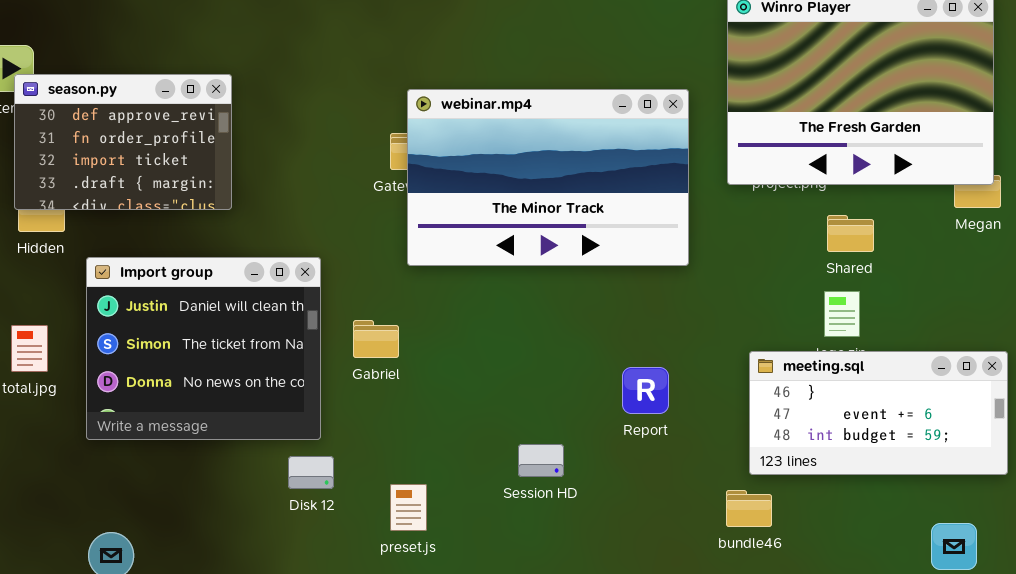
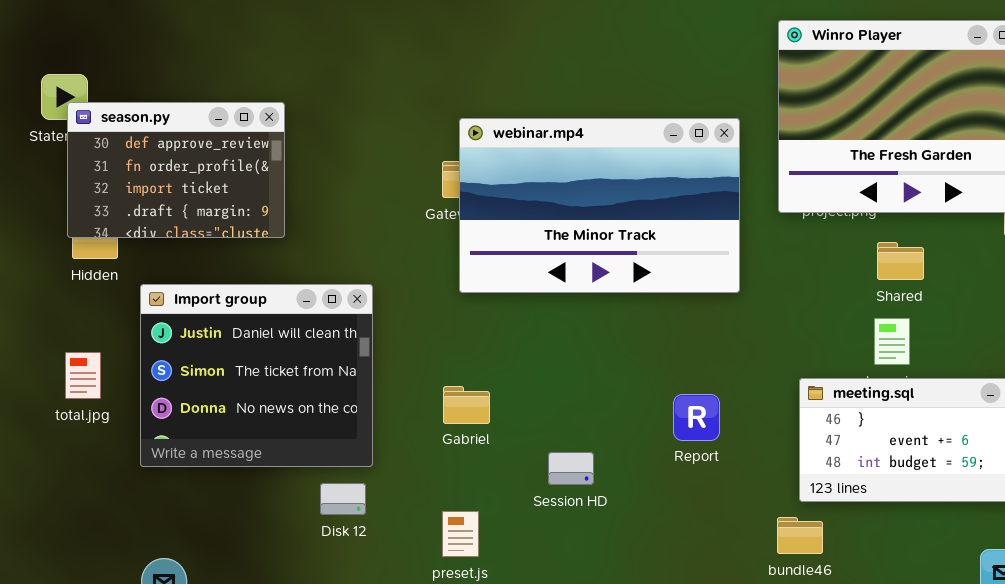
Gabriel: [353,320,399,358] -> [443,386,490,424], moved
Session HD: [518,444,564,477] -> [548,452,594,485], moved
Disk 12: [288,456,334,489] -> [320,483,366,515], moved

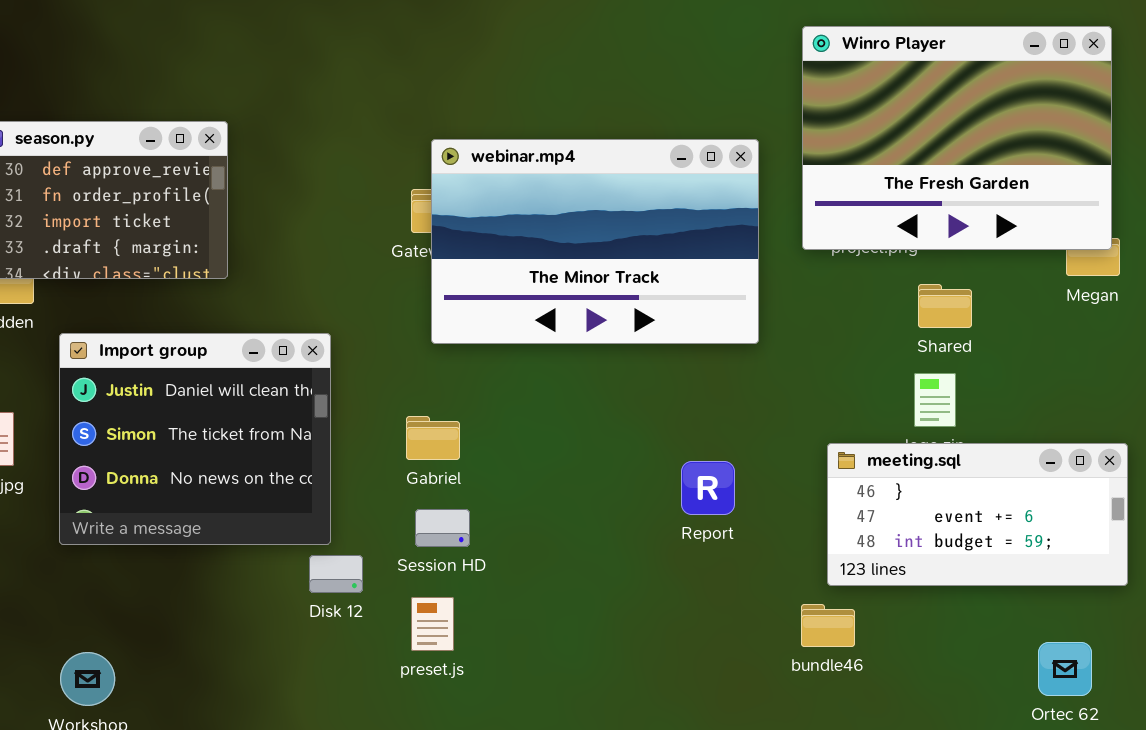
Gabriel: [443,386,490,424] -> [406,416,460,460], moved
Session HD: [548,452,594,485] -> [415,509,470,547], moved
Disk 12: [320,483,366,515] -> [309,555,363,593], moved

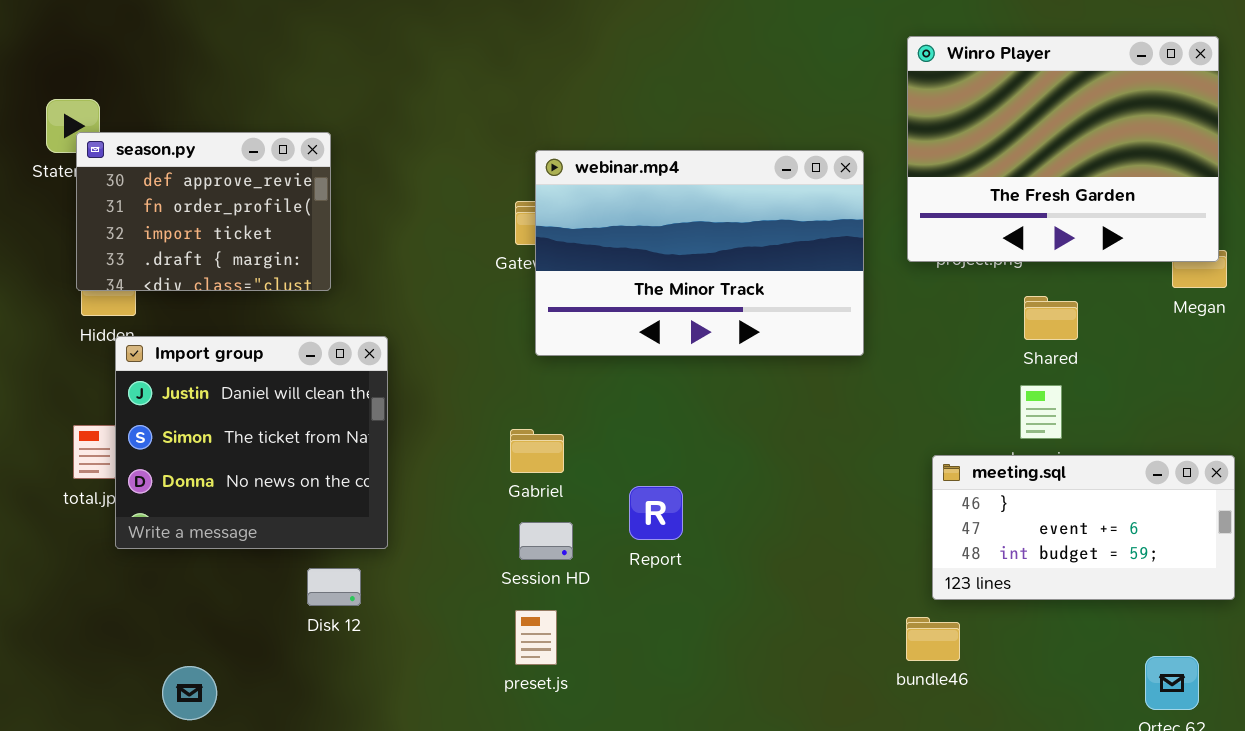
Import group: [59,333,331,545] -> [115,336,388,549], moved
Report: [681,461,735,515] -> [629,486,683,540], moved
Disk 12: [309,555,363,593] -> [307,568,361,606], moved

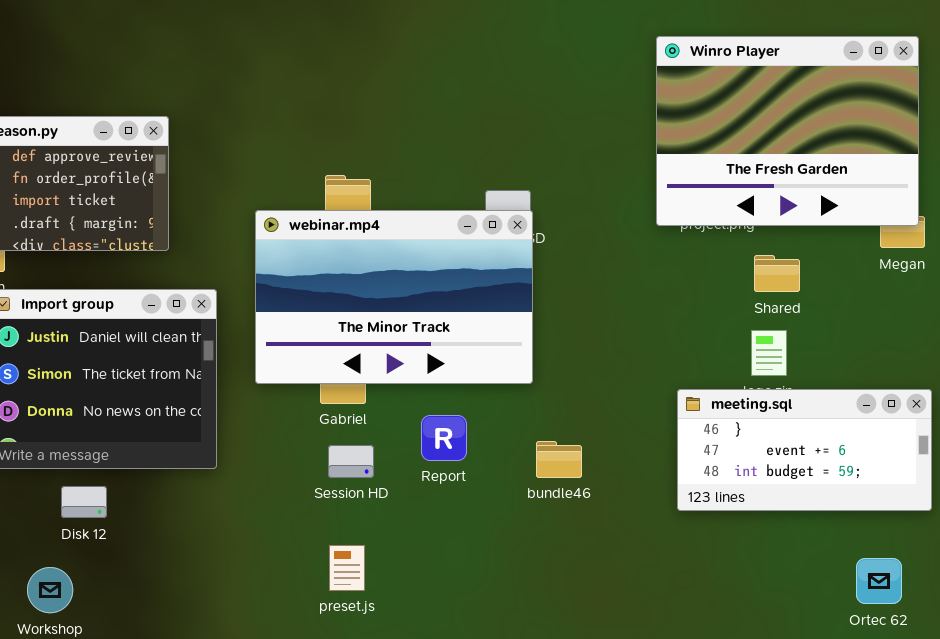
webinar.mp4: [535,150,864,356] -> [255,210,533,384], moved
Disk 12: [307,568,361,606] -> [61,486,107,518], moved
preset.js: [515,610,557,665] -> [329,545,365,591], moved
bundle46: [906,617,960,661] -> [536,441,582,478], moved

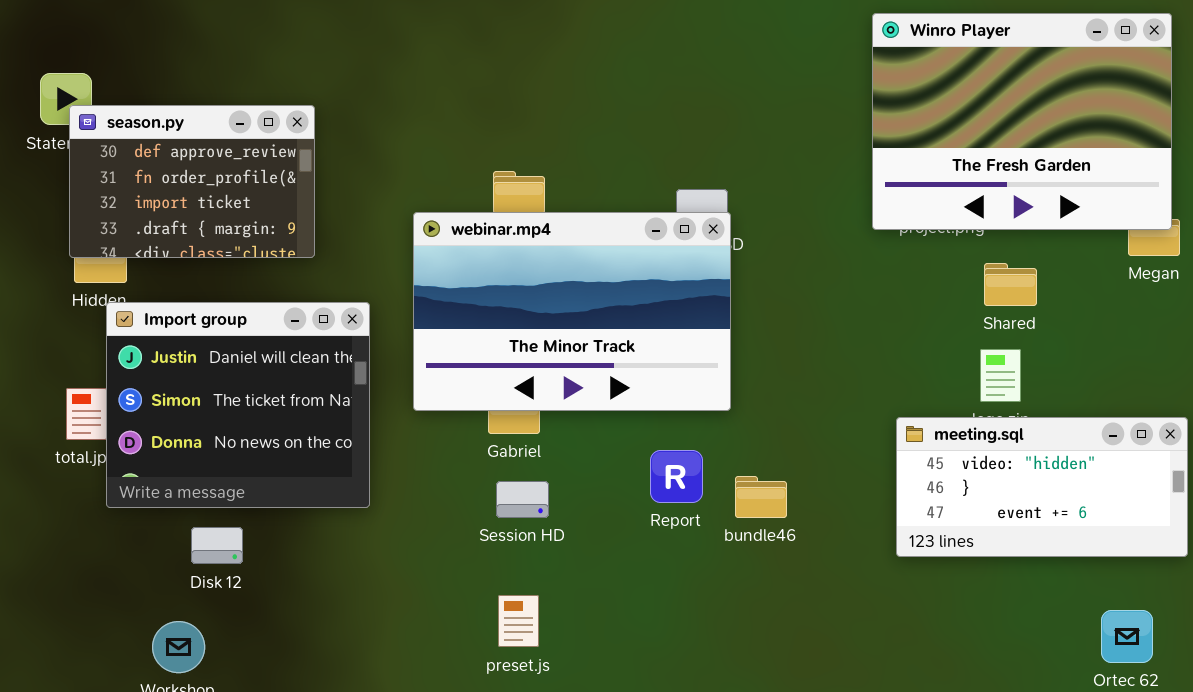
meeting.sql: [677,389,932,511] -> [896,417,1188,557], scrolled up 1 row
Report: [421,415,467,461] -> [650,450,703,503], moved

